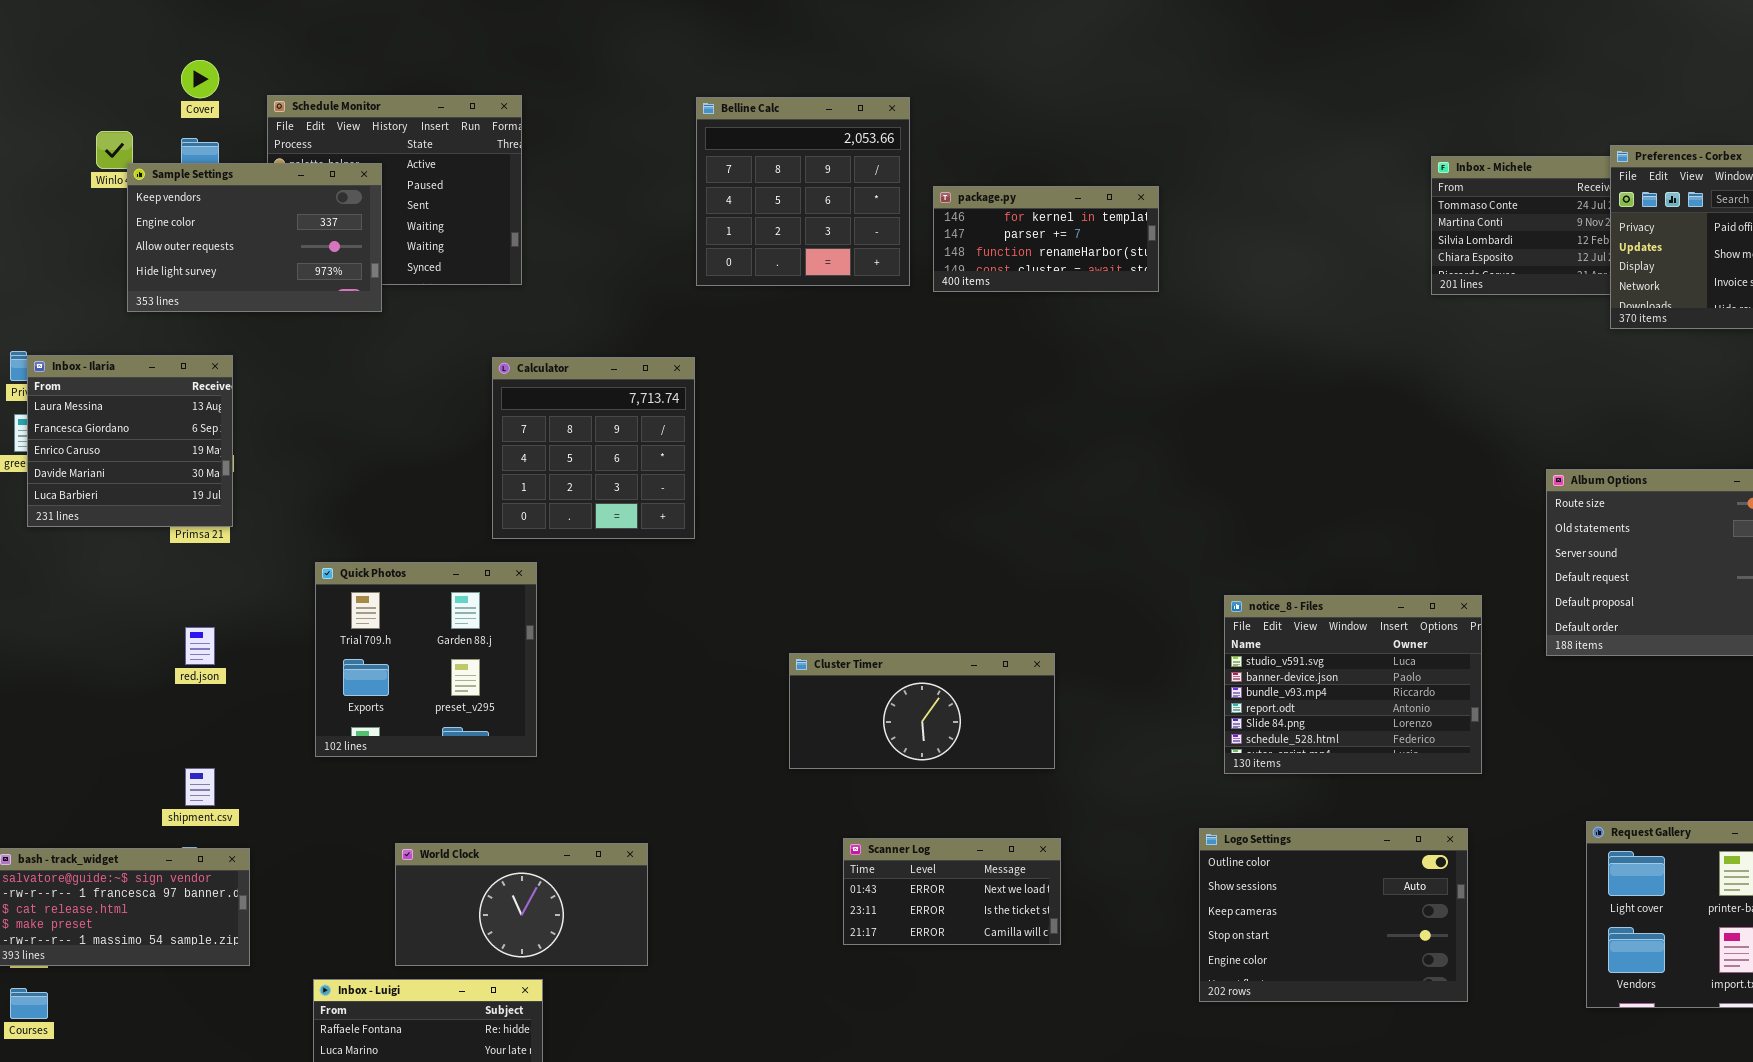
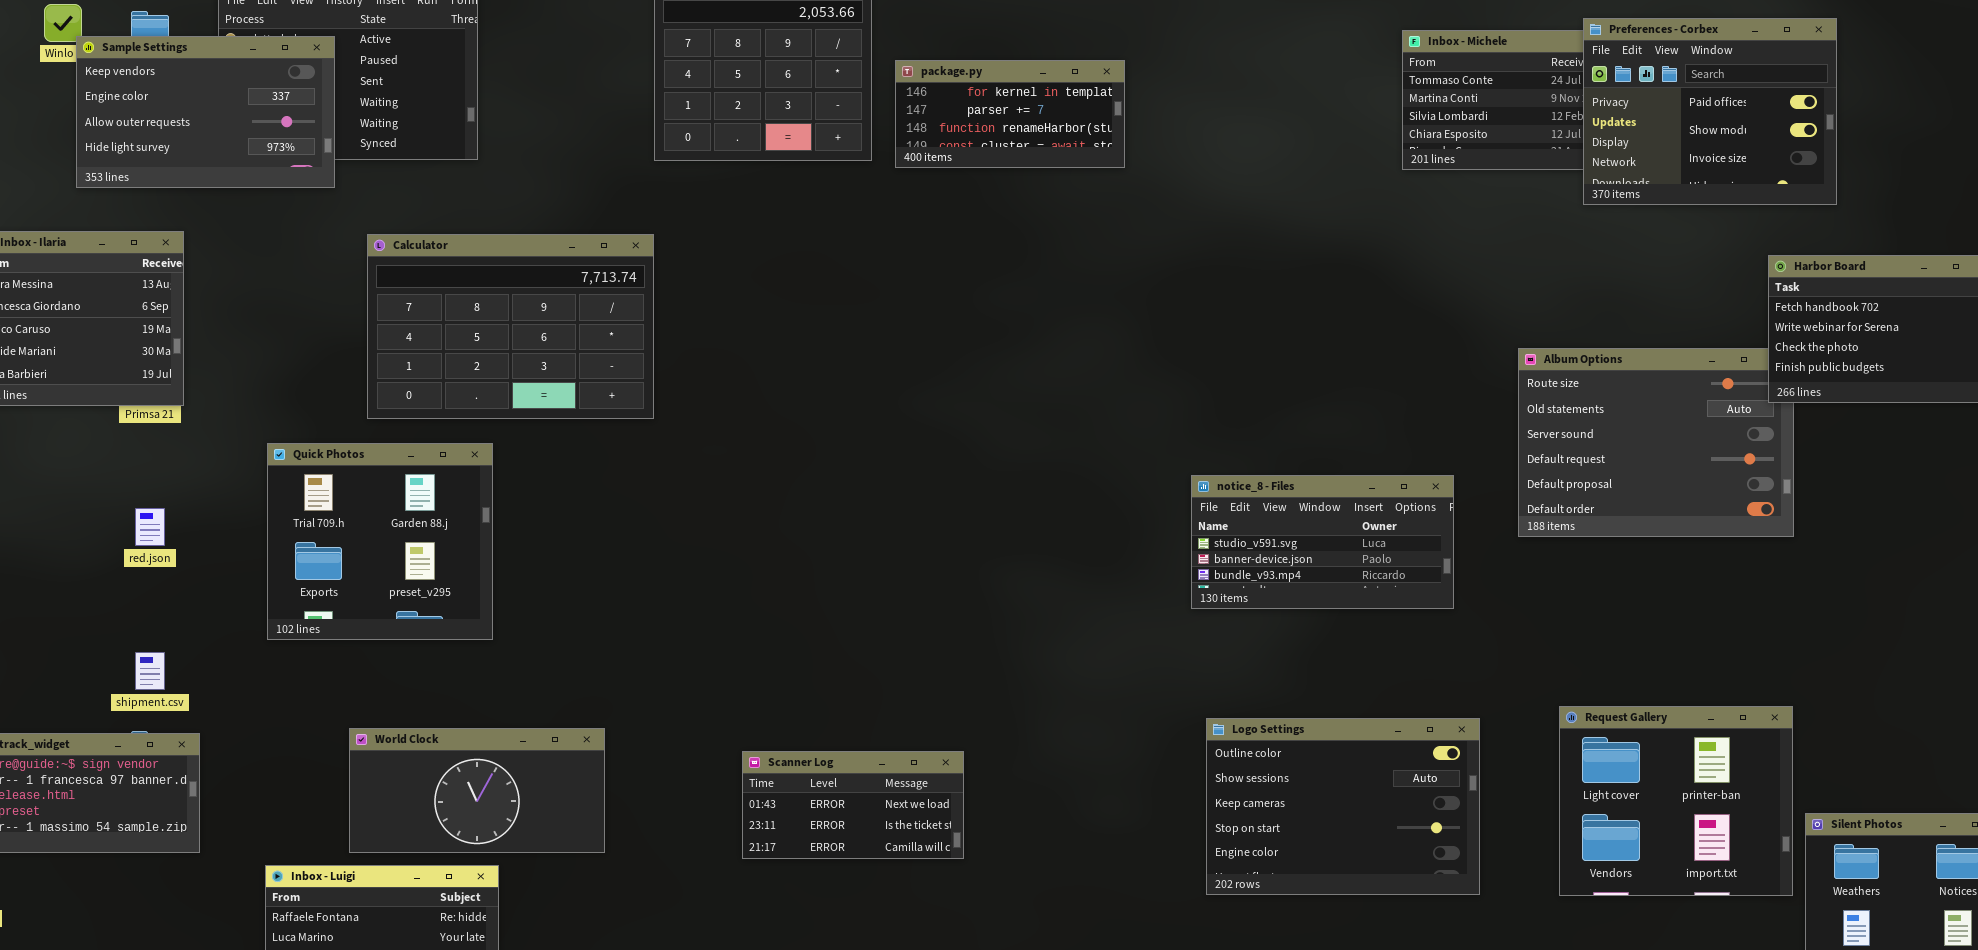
Calculator: [492,357,695,539] -> [367,234,654,419], resized
notice_8 - Files: [1224,595,1482,774] -> [1191,475,1454,609], resized
Cluster Timer: [789,653,1055,769] -> none, closed
Logo Settings: [1199,828,1468,1002] -> [1206,718,1480,895], moved
Scanner Log: [843,838,1061,945] -> [742,751,964,859], moved

